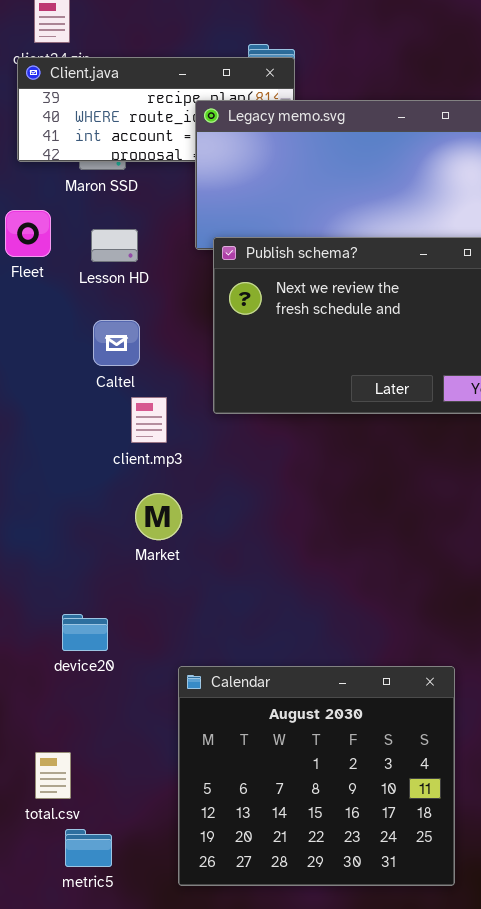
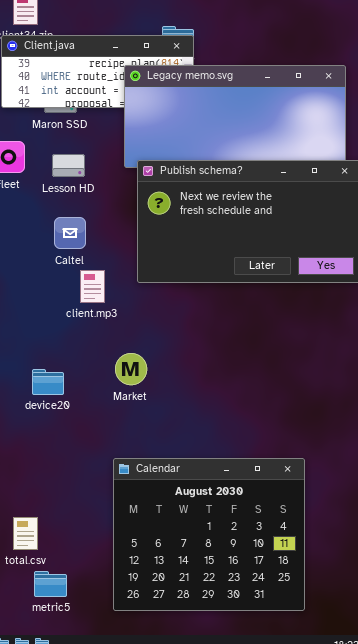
Market: [135,493,182,540] -> [115,353,147,385], moved
device20: [62,614,108,651] -> [32,369,64,395], moved

